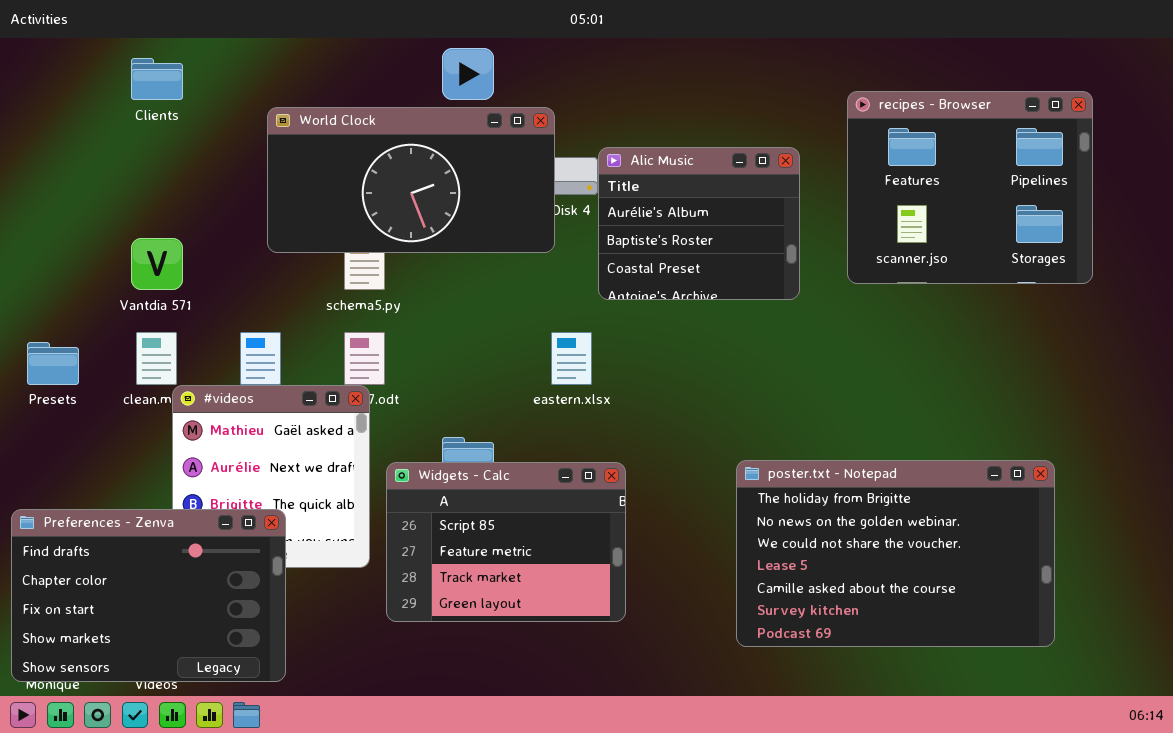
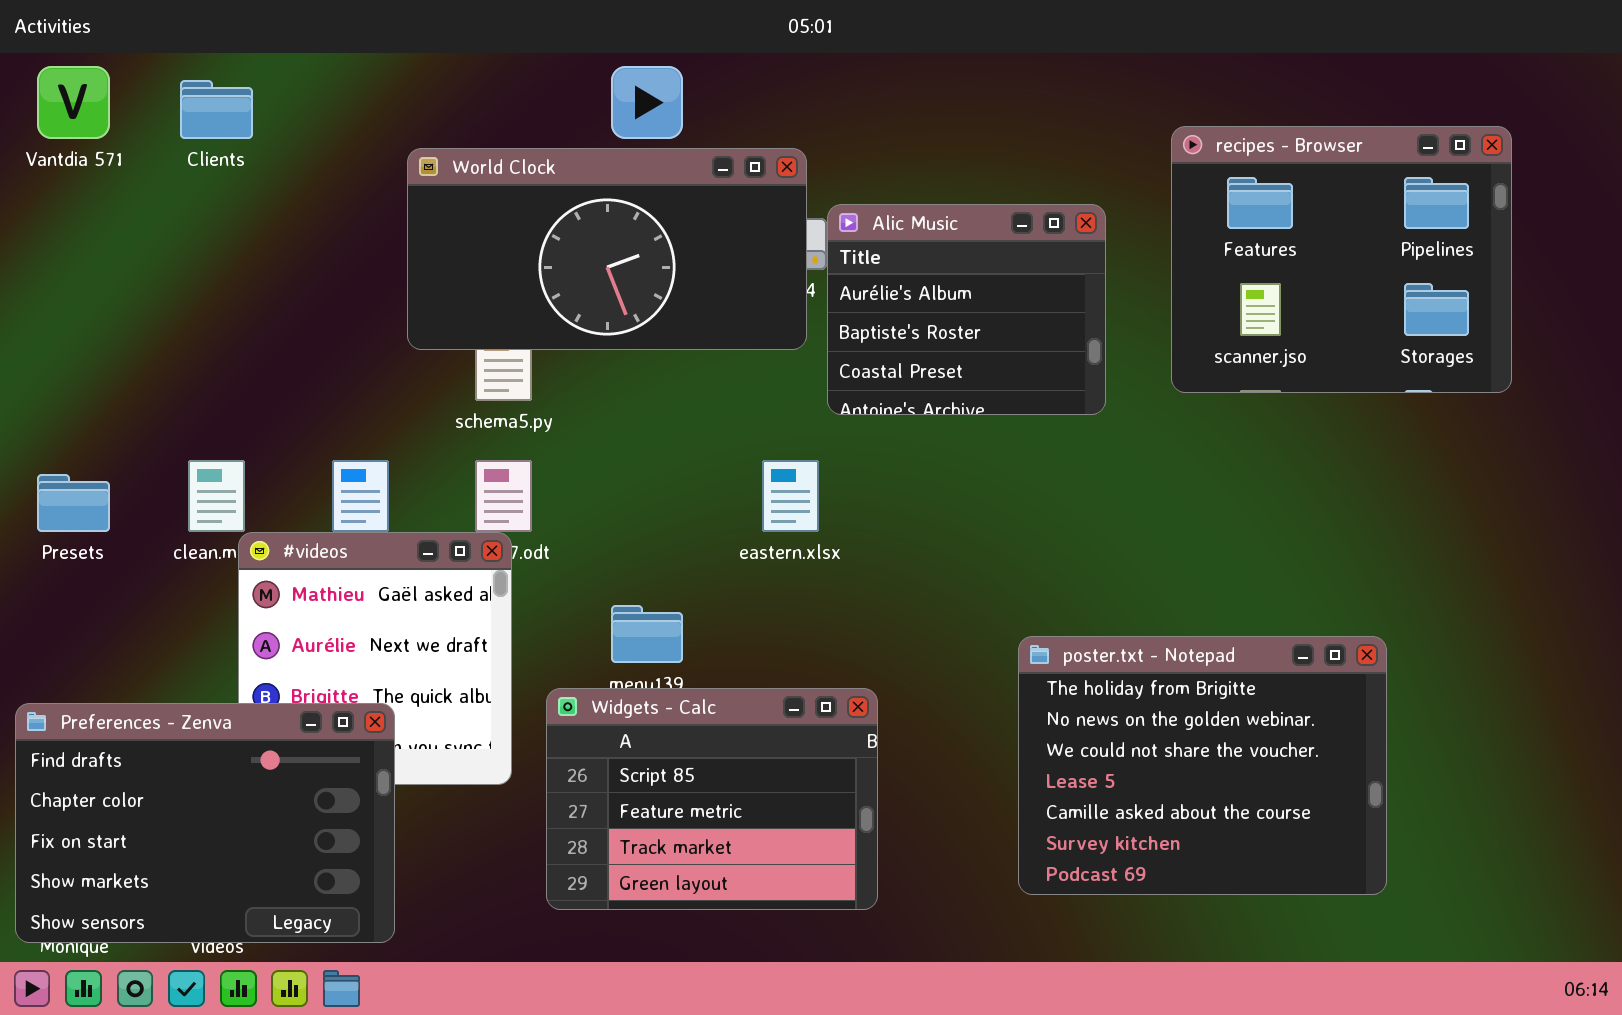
World Clock: [267,107,555,253] -> [407,148,807,350], moved
Vantdia 571: [131,238,183,290] -> [37,66,110,139], moved
poster.txt - Notepad: [736,460,1055,647] -> [1018,636,1387,895], resized
Widgets - Calc: [386,462,626,622] -> [546,688,878,910], moved

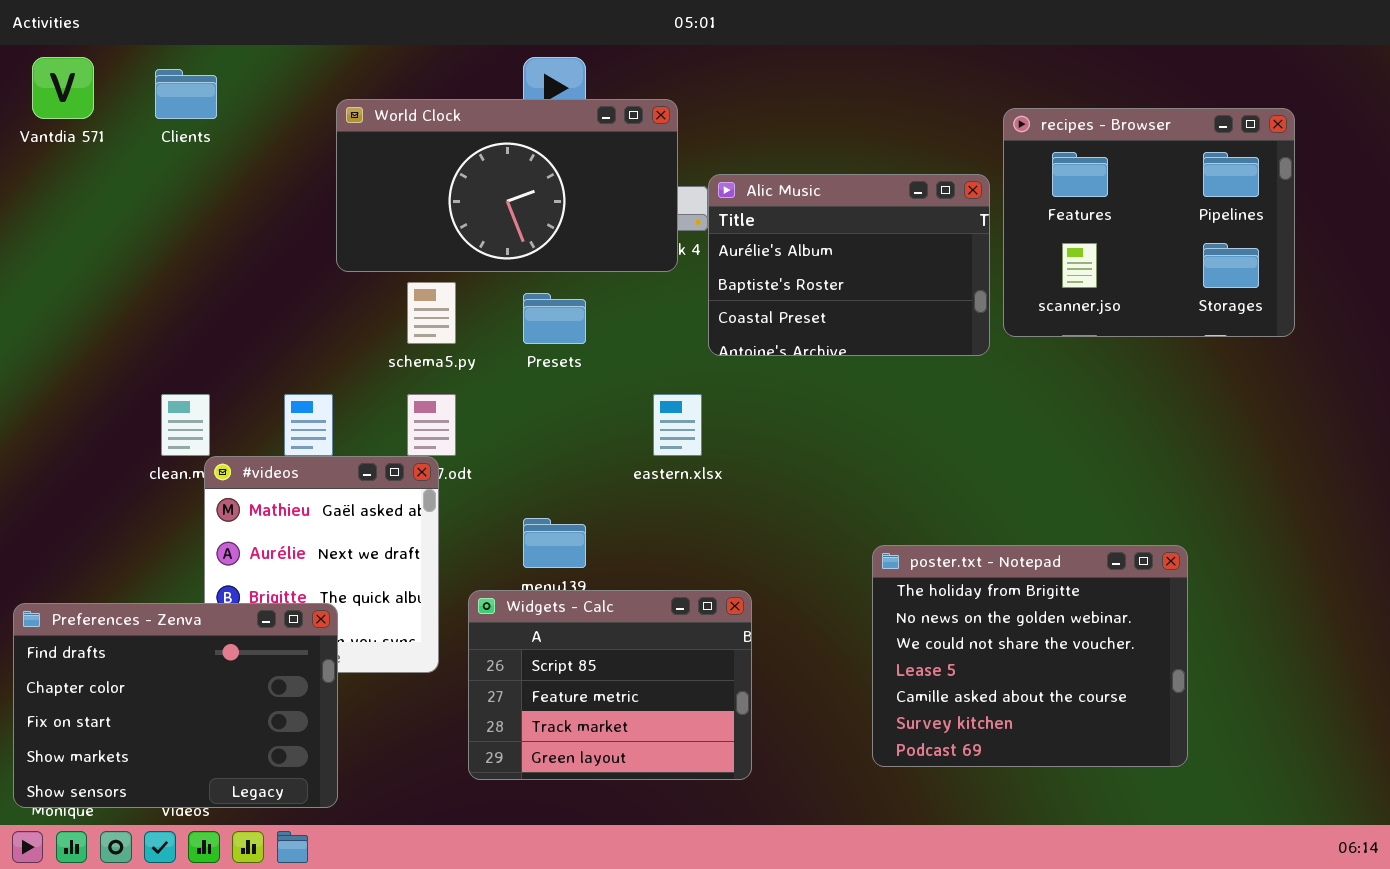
World Clock: [407,148,807,350] -> [336,99,678,272], moved
Alic Music: [827,204,1106,415] -> [708,174,990,356], resized
Presets: [37,474,110,532] -> [523,293,586,344], moved

